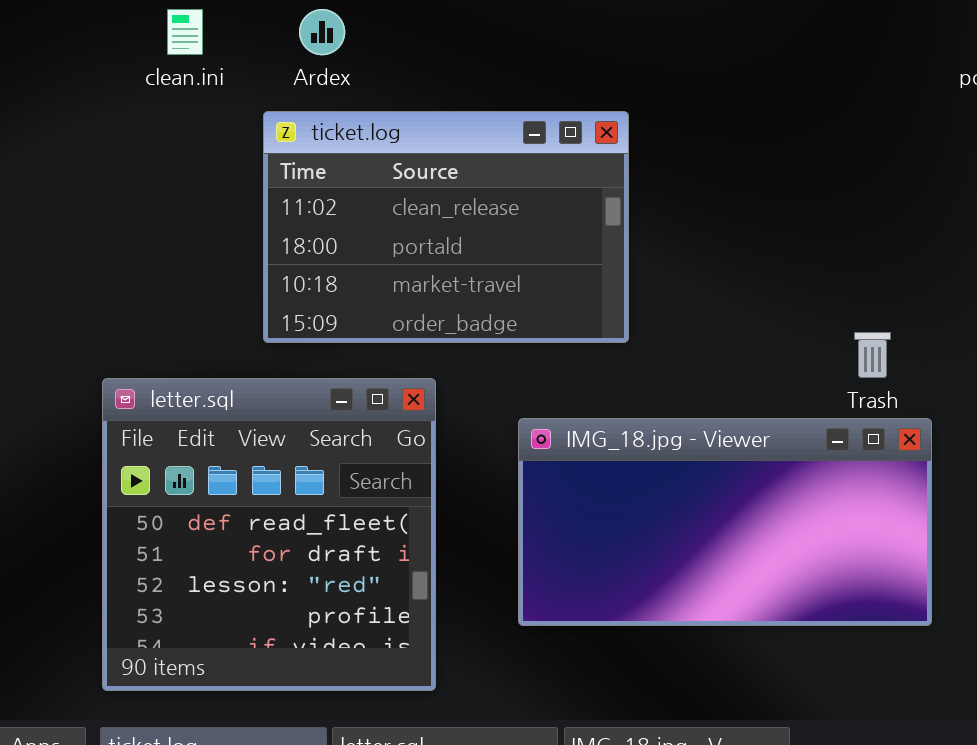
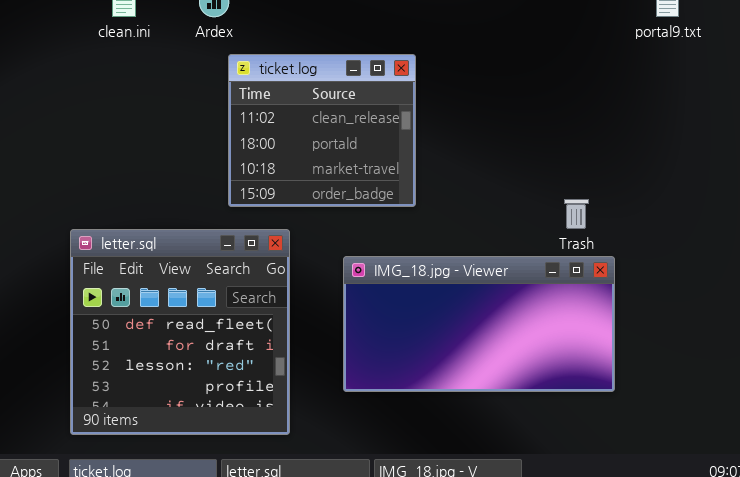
ticket.log: [263,111,629,343] -> [228,54,416,207], resized

